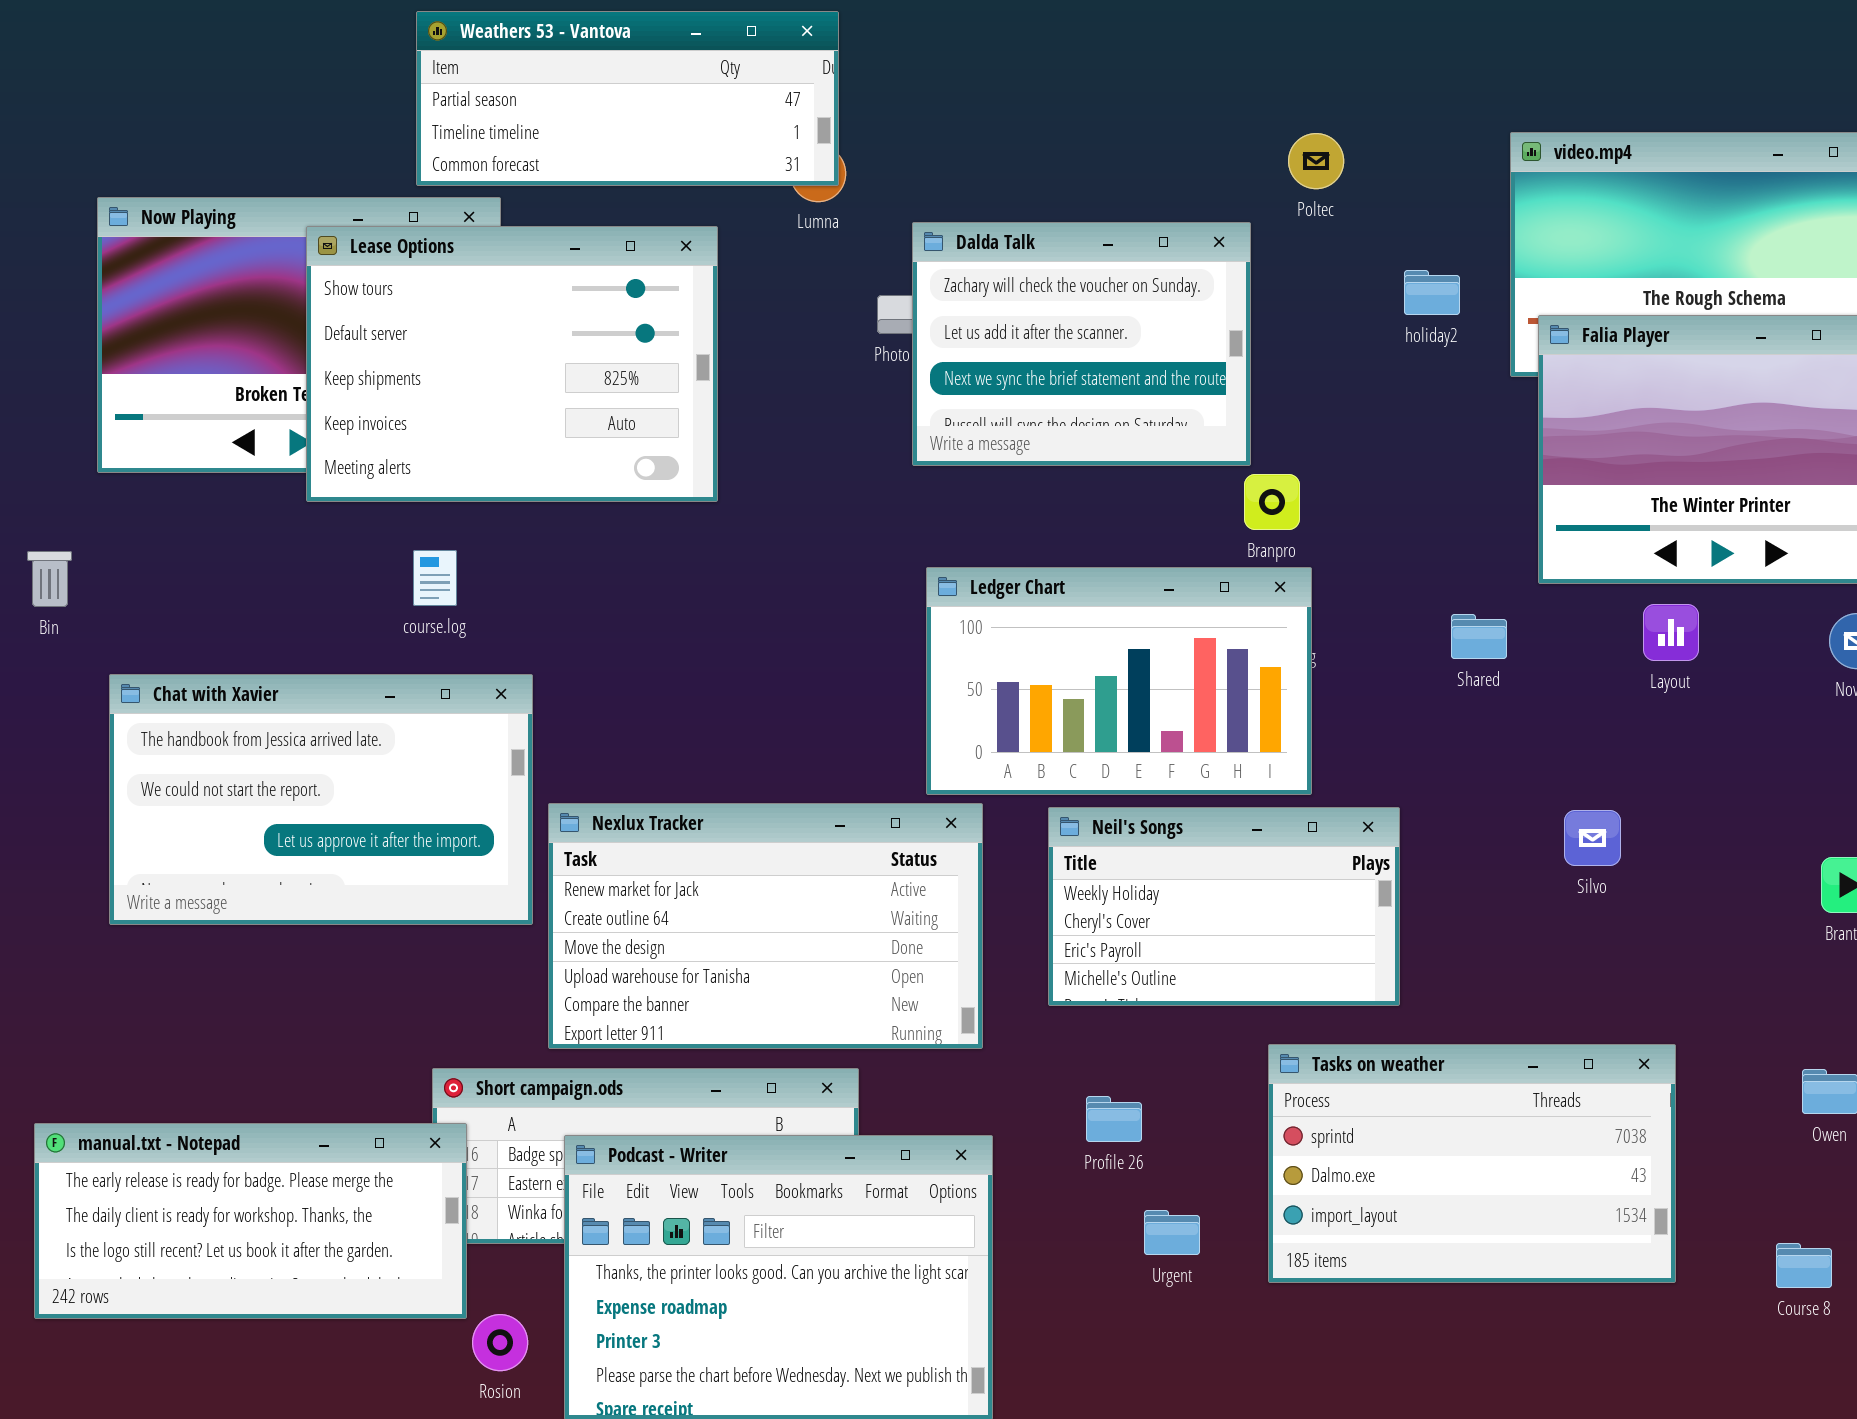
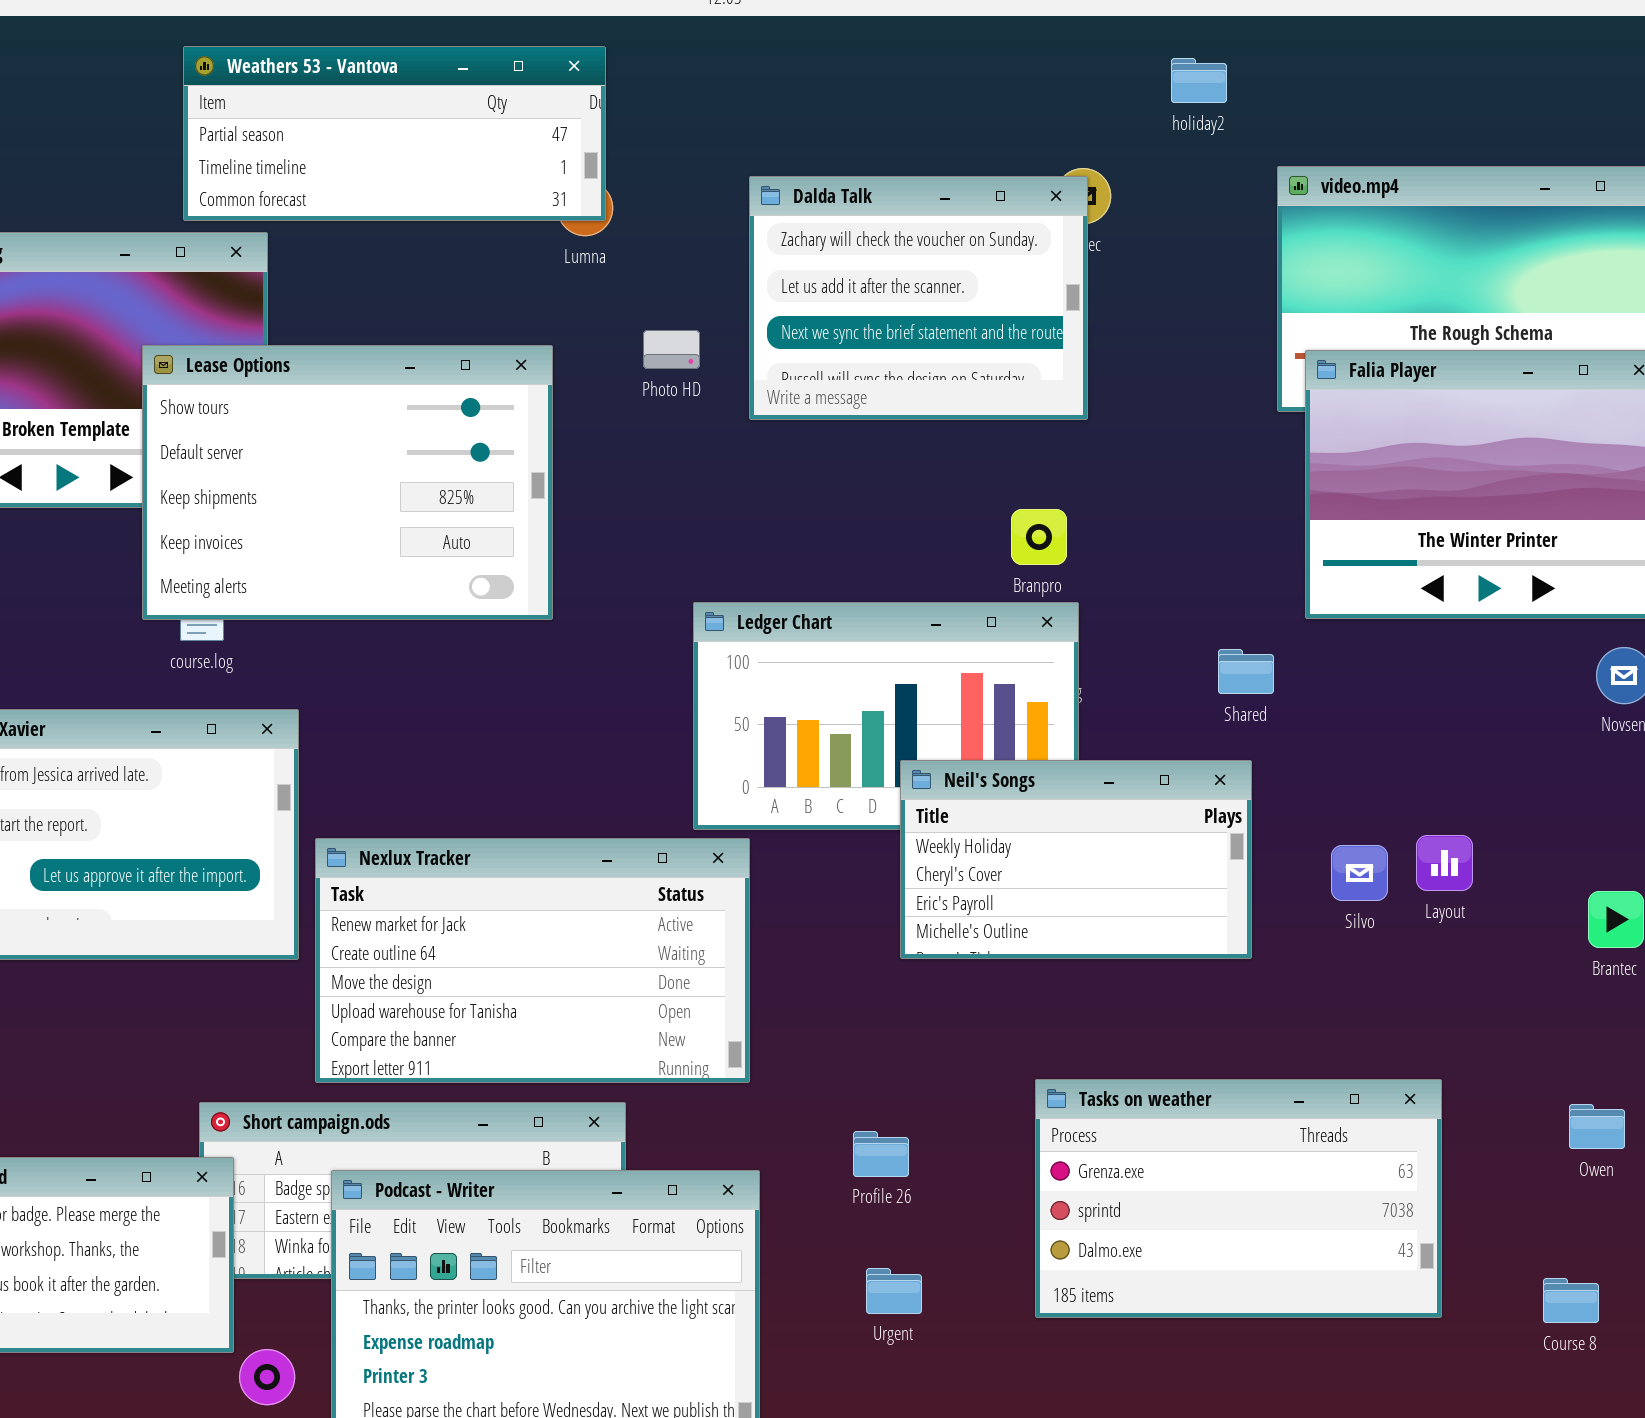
Dalda Talk: [912,222,1251,466] -> [749,176,1088,420], moved
Lease Options: [306,226,718,502] -> [142,345,553,620], moved
holiday2: [1404,270,1460,315] -> [1171,58,1227,103], moved
Layout: [1643,604,1699,661] -> [1416,835,1473,891], moved
Neil's Songs: [1048,807,1400,1006] -> [900,760,1252,959], moved
Tasks on weather: [1268,1044,1676,1283] -> [1035,1079,1442,1318], scrolled up 1 row
Urgent: [1144,1210,1200,1255] -> [866,1268,922,1314], moved

